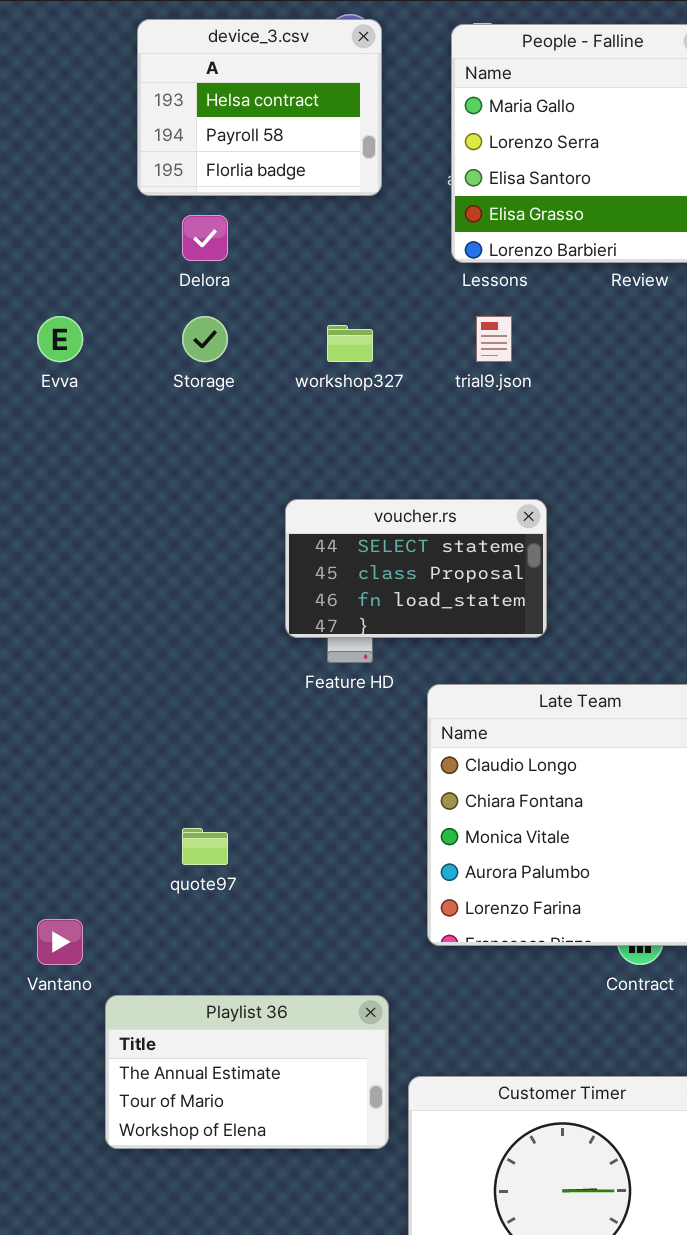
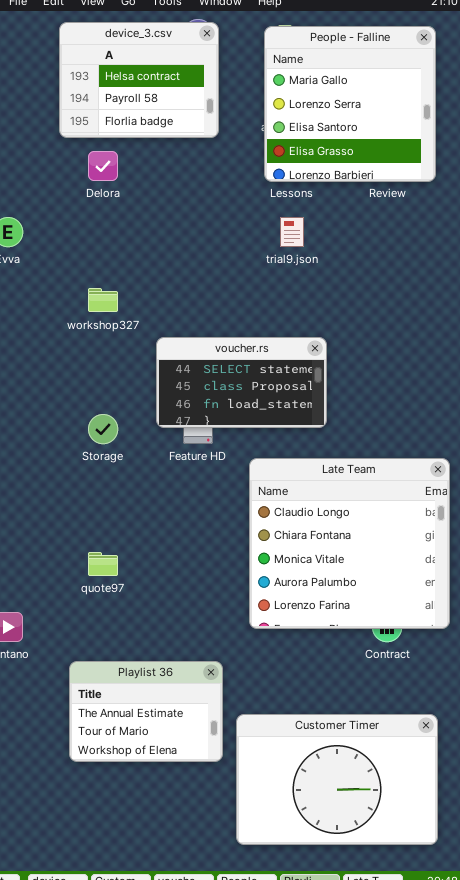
Storage: [182,316,228,362] -> [88,414,118,444], moved
workshop327: [327,325,373,362] -> [88,288,118,312], moved
Playlist 36: [105,995,389,1149] -> [69,661,223,762], resized

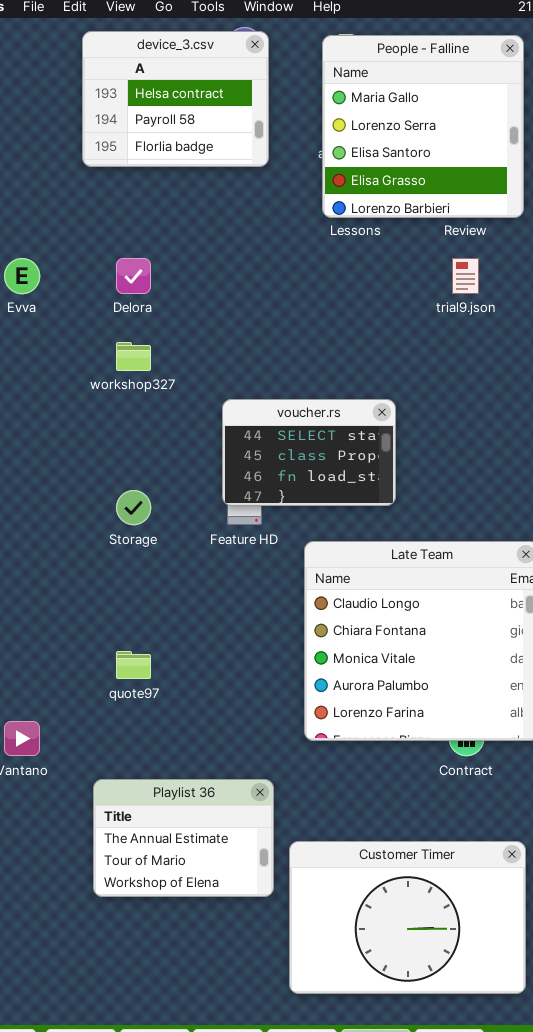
Delora: [88,151,118,181] -> [116,258,151,294], moved
trial9.json: [280,217,304,247] -> [452,258,479,294], moved
voucher.rs: [156,337,327,428] -> [222,399,396,506], resized

